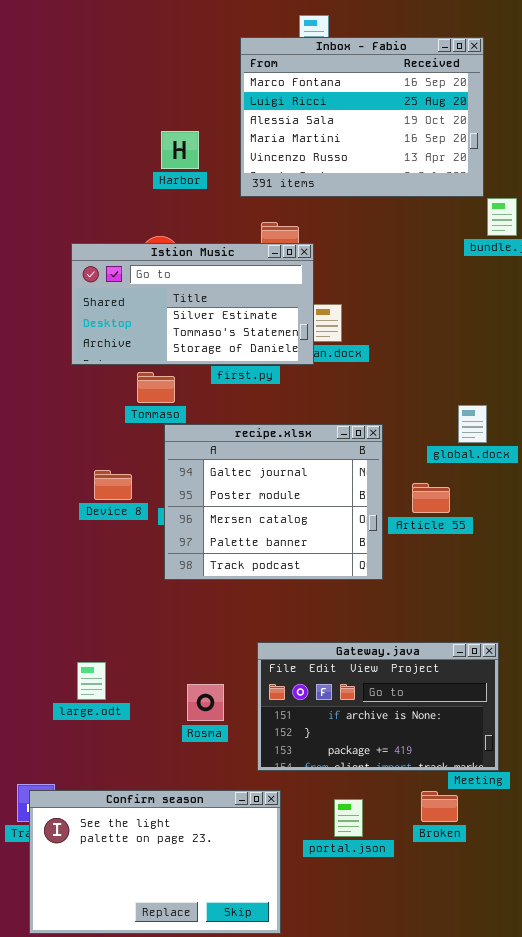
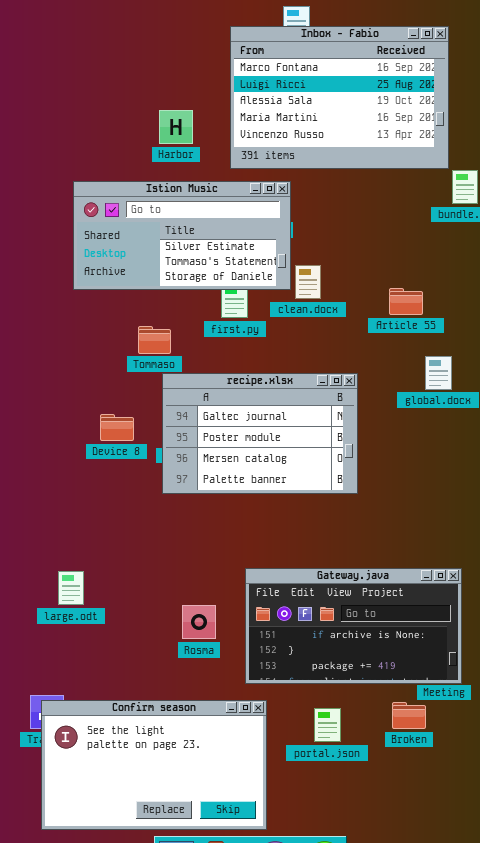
Istion Music: [71,243,314,365] -> [73,181,291,290], moved
recipe.xlsx: [164,424,383,580] -> [162,373,358,494], resized
Article 55: [412,483,450,513] -> [389,288,423,315], moved
large.odt: [77,662,106,700] -> [58,571,84,605], moved

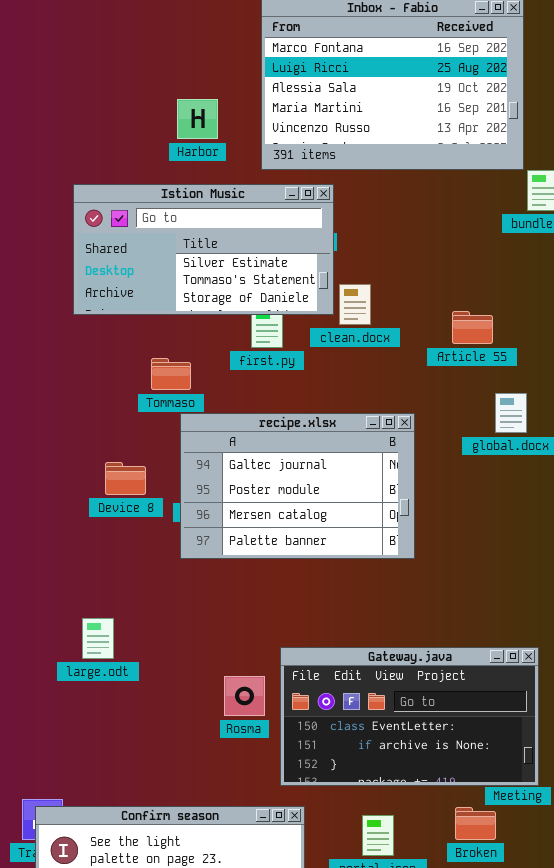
Gateway.java: [245,568,462,684] -> [280,647,539,786], scrolled up 1 row
large.odt: [58,571,84,605] -> [82,618,114,659], moved
Rosma: [182,605,216,639] -> [224,676,265,716], moved

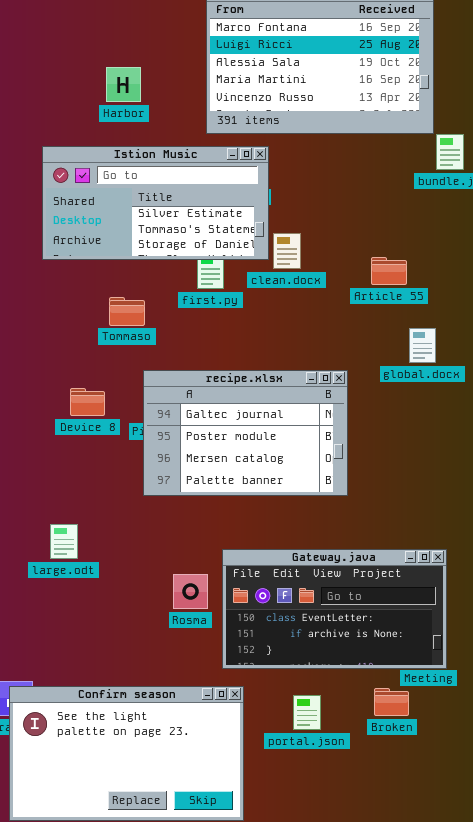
Harbor: [177,99,218,139] -> [106,67,141,102], moved
recipe.xlsx: [180,413,415,559] -> [143,370,348,496], moved

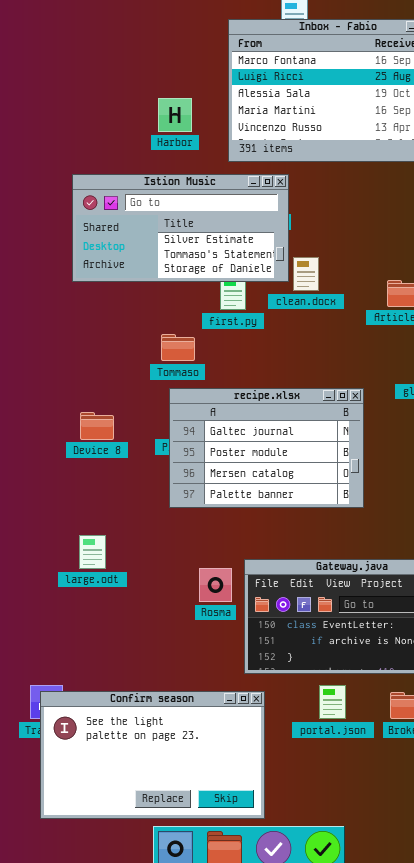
Harbor: [106,67,141,102] -> [158,98,192,132], moved
Tommaso: [109,297,145,326] -> [161,334,195,361], moved
Device 8: [70,388,105,416] -> [80,412,114,440], moved
Rosma: [173,574,208,609] -> [199,568,232,602], moved
portal.json: [293,695,321,730] -> [319,685,346,719], moved

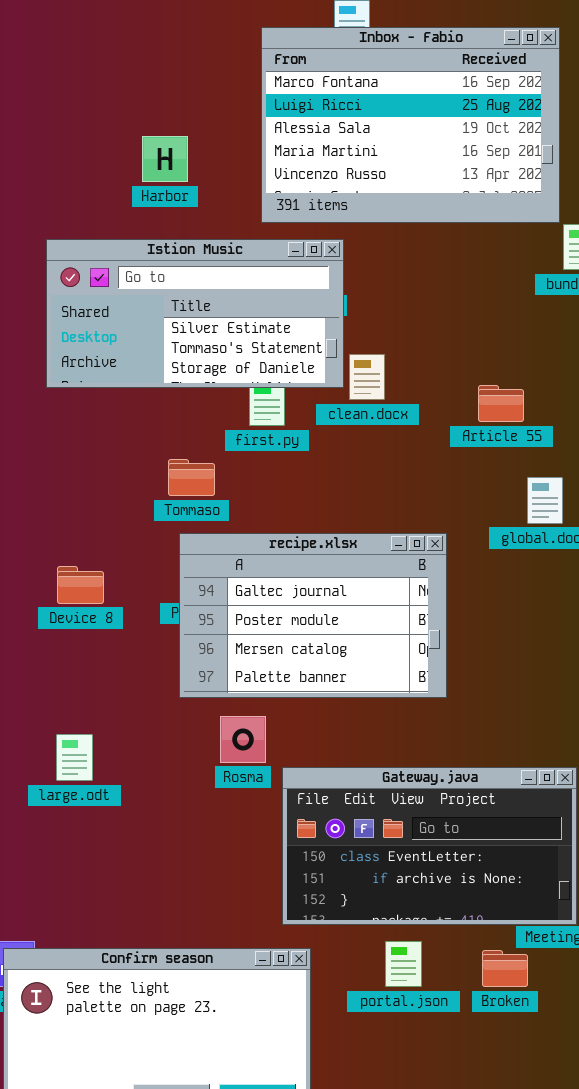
Harbor: [158,98,192,132] -> [142,136,188,182], moved
Rosma: [199,568,232,602] -> [220,716,266,763], moved

